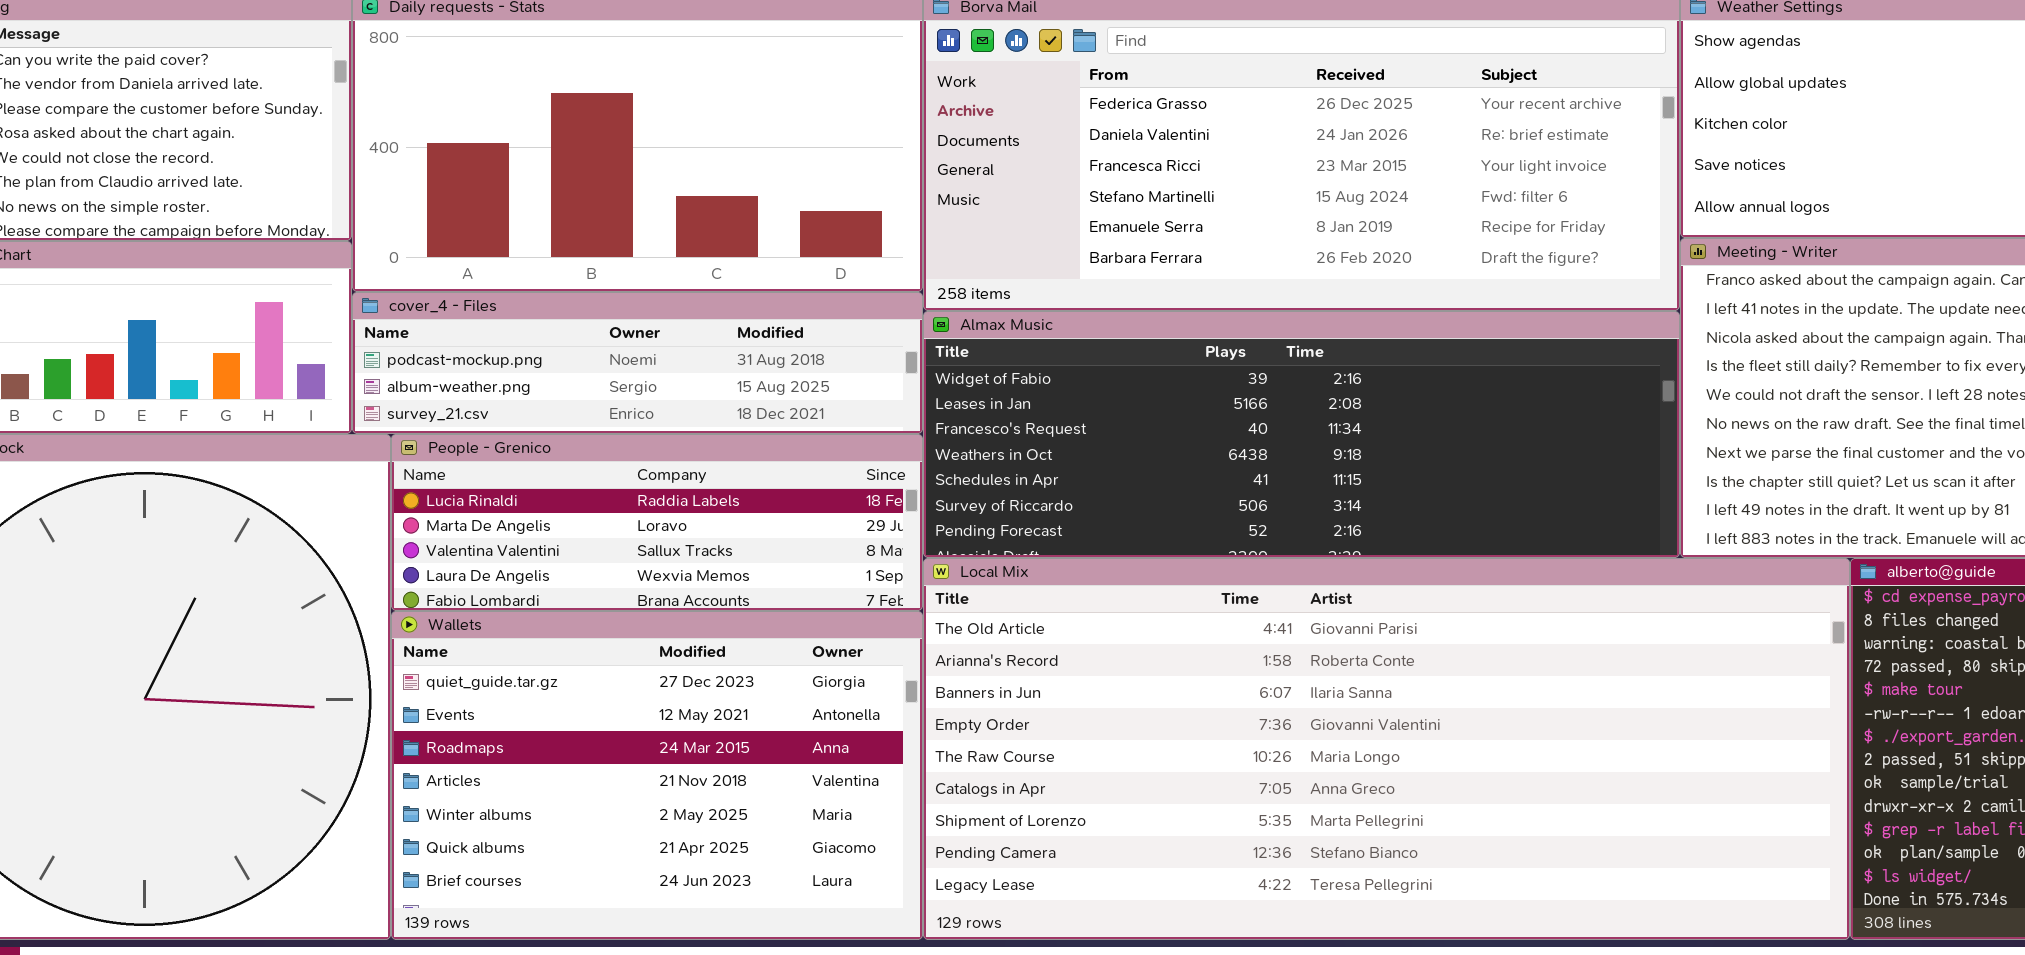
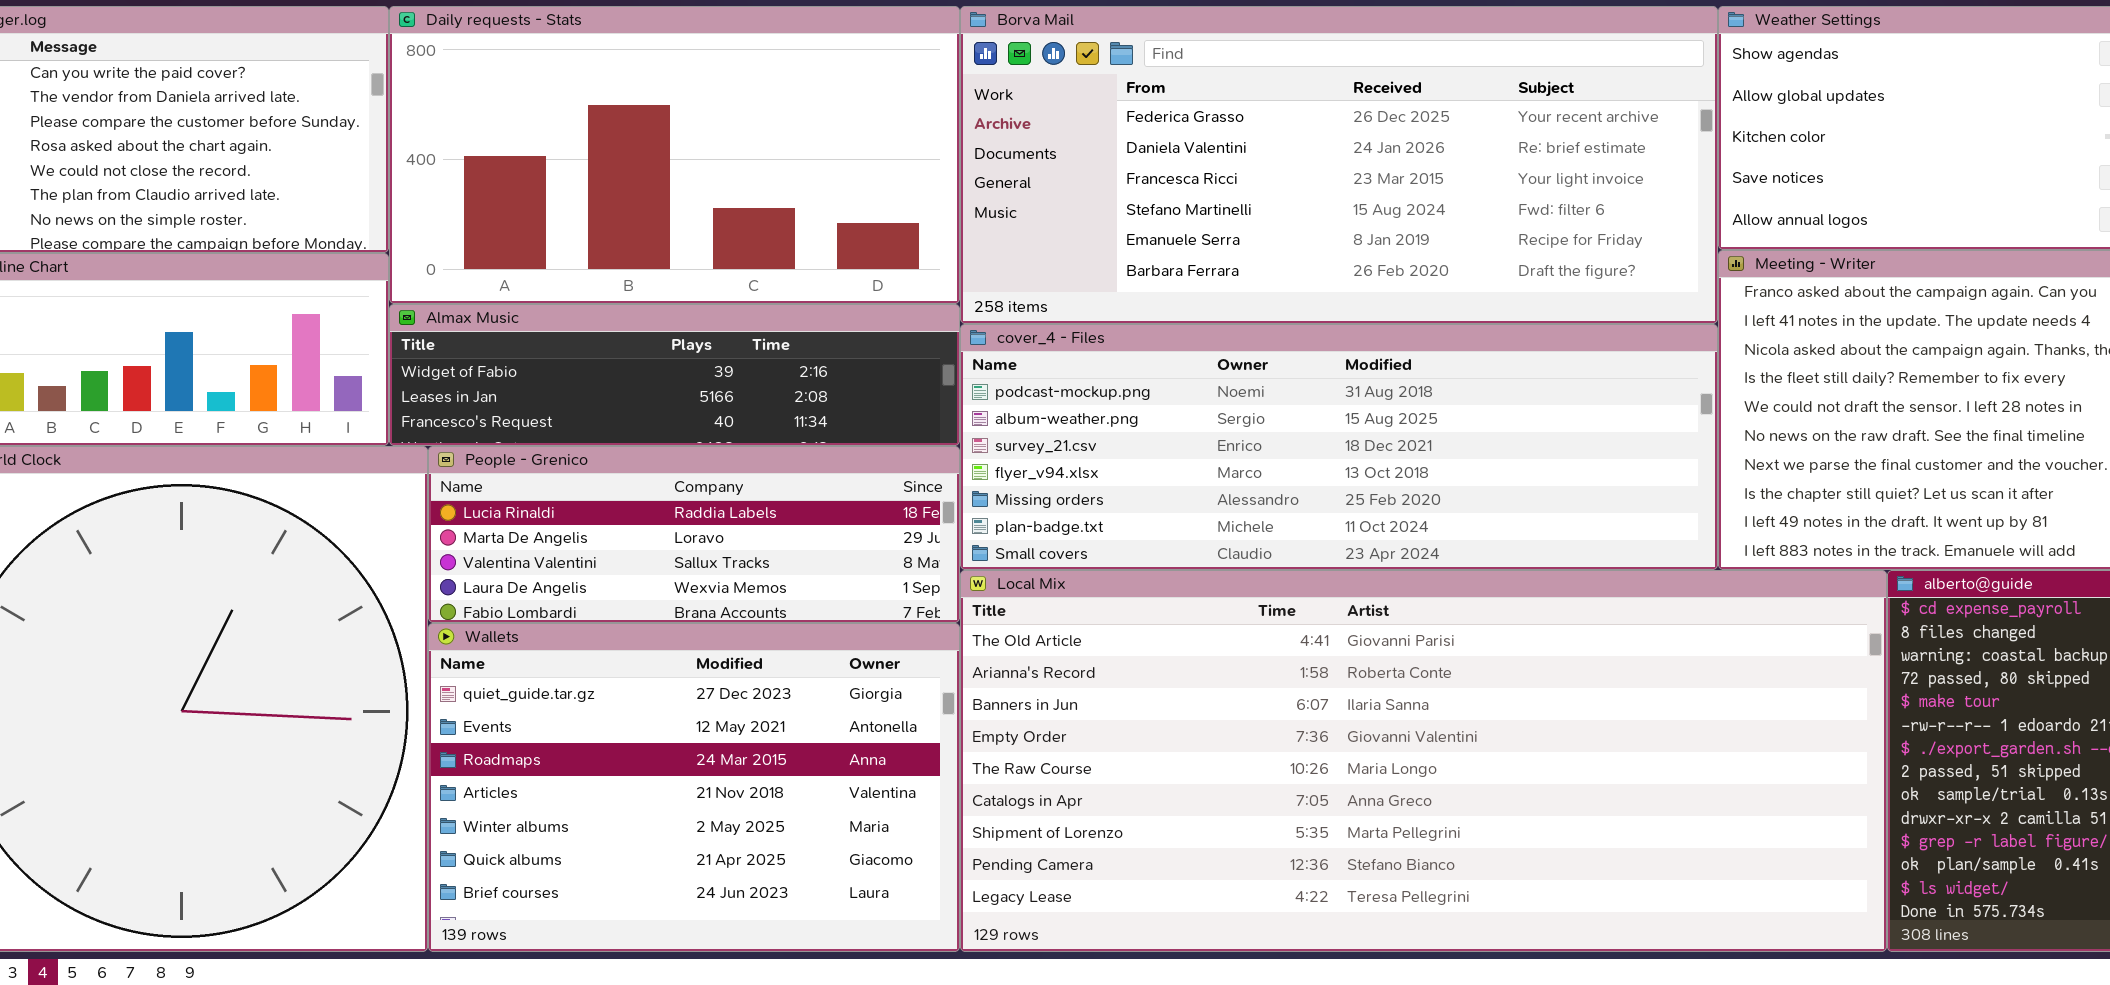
cover_4 - Files: [352,292,923,434] -> [960,324,1718,570], moved, resized
Almax Music: [923,311,1680,558] -> [389,304,960,446], moved, resized

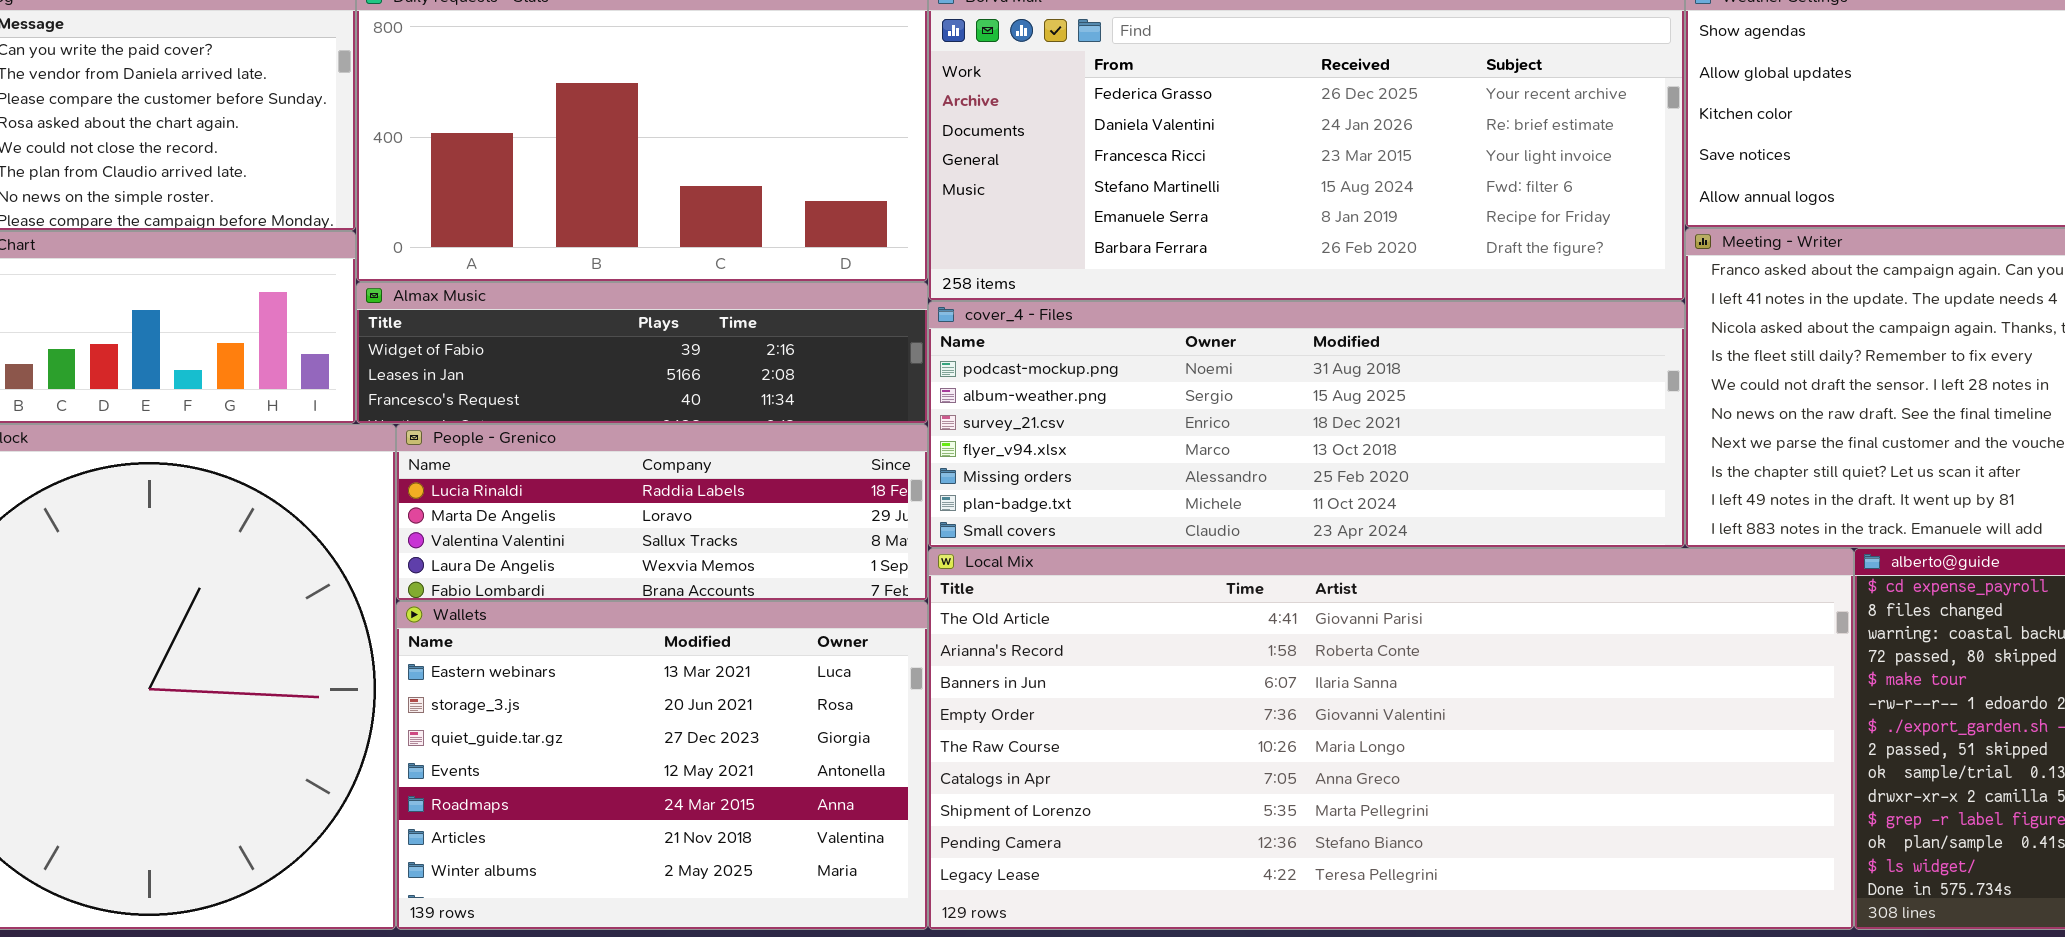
Wallets: [428,623,960,952] -> [396,601,928,930], scrolled up 2 rows

